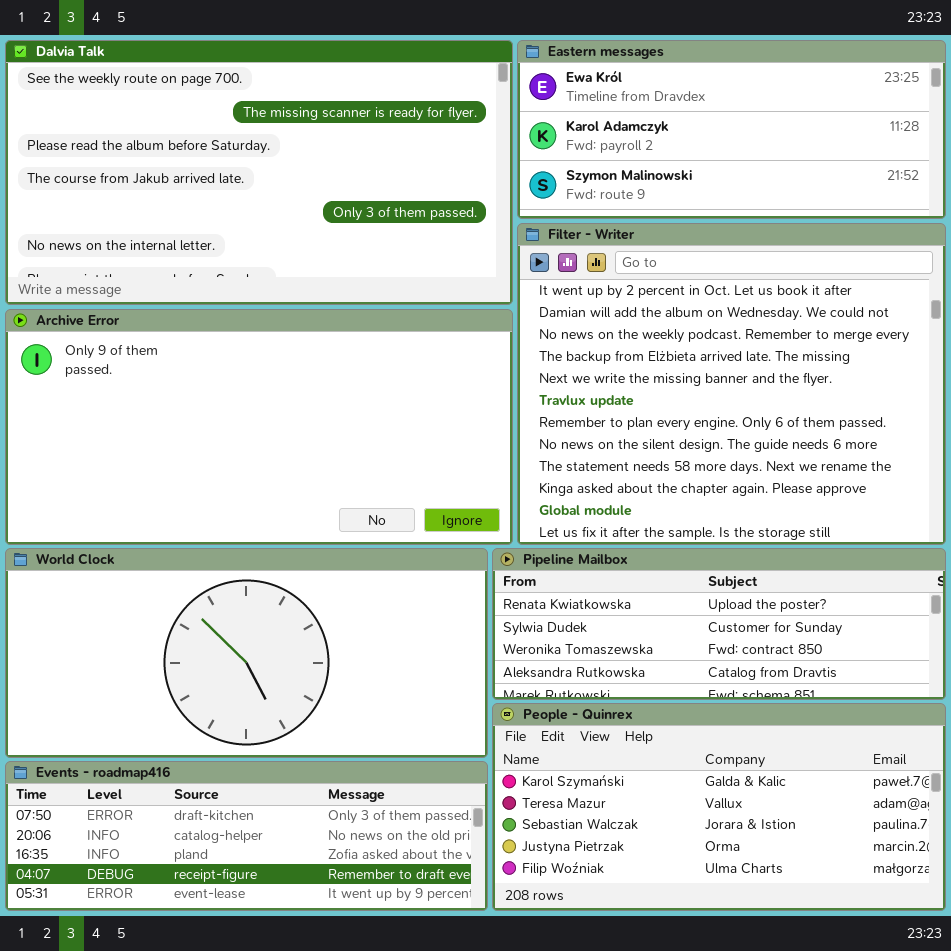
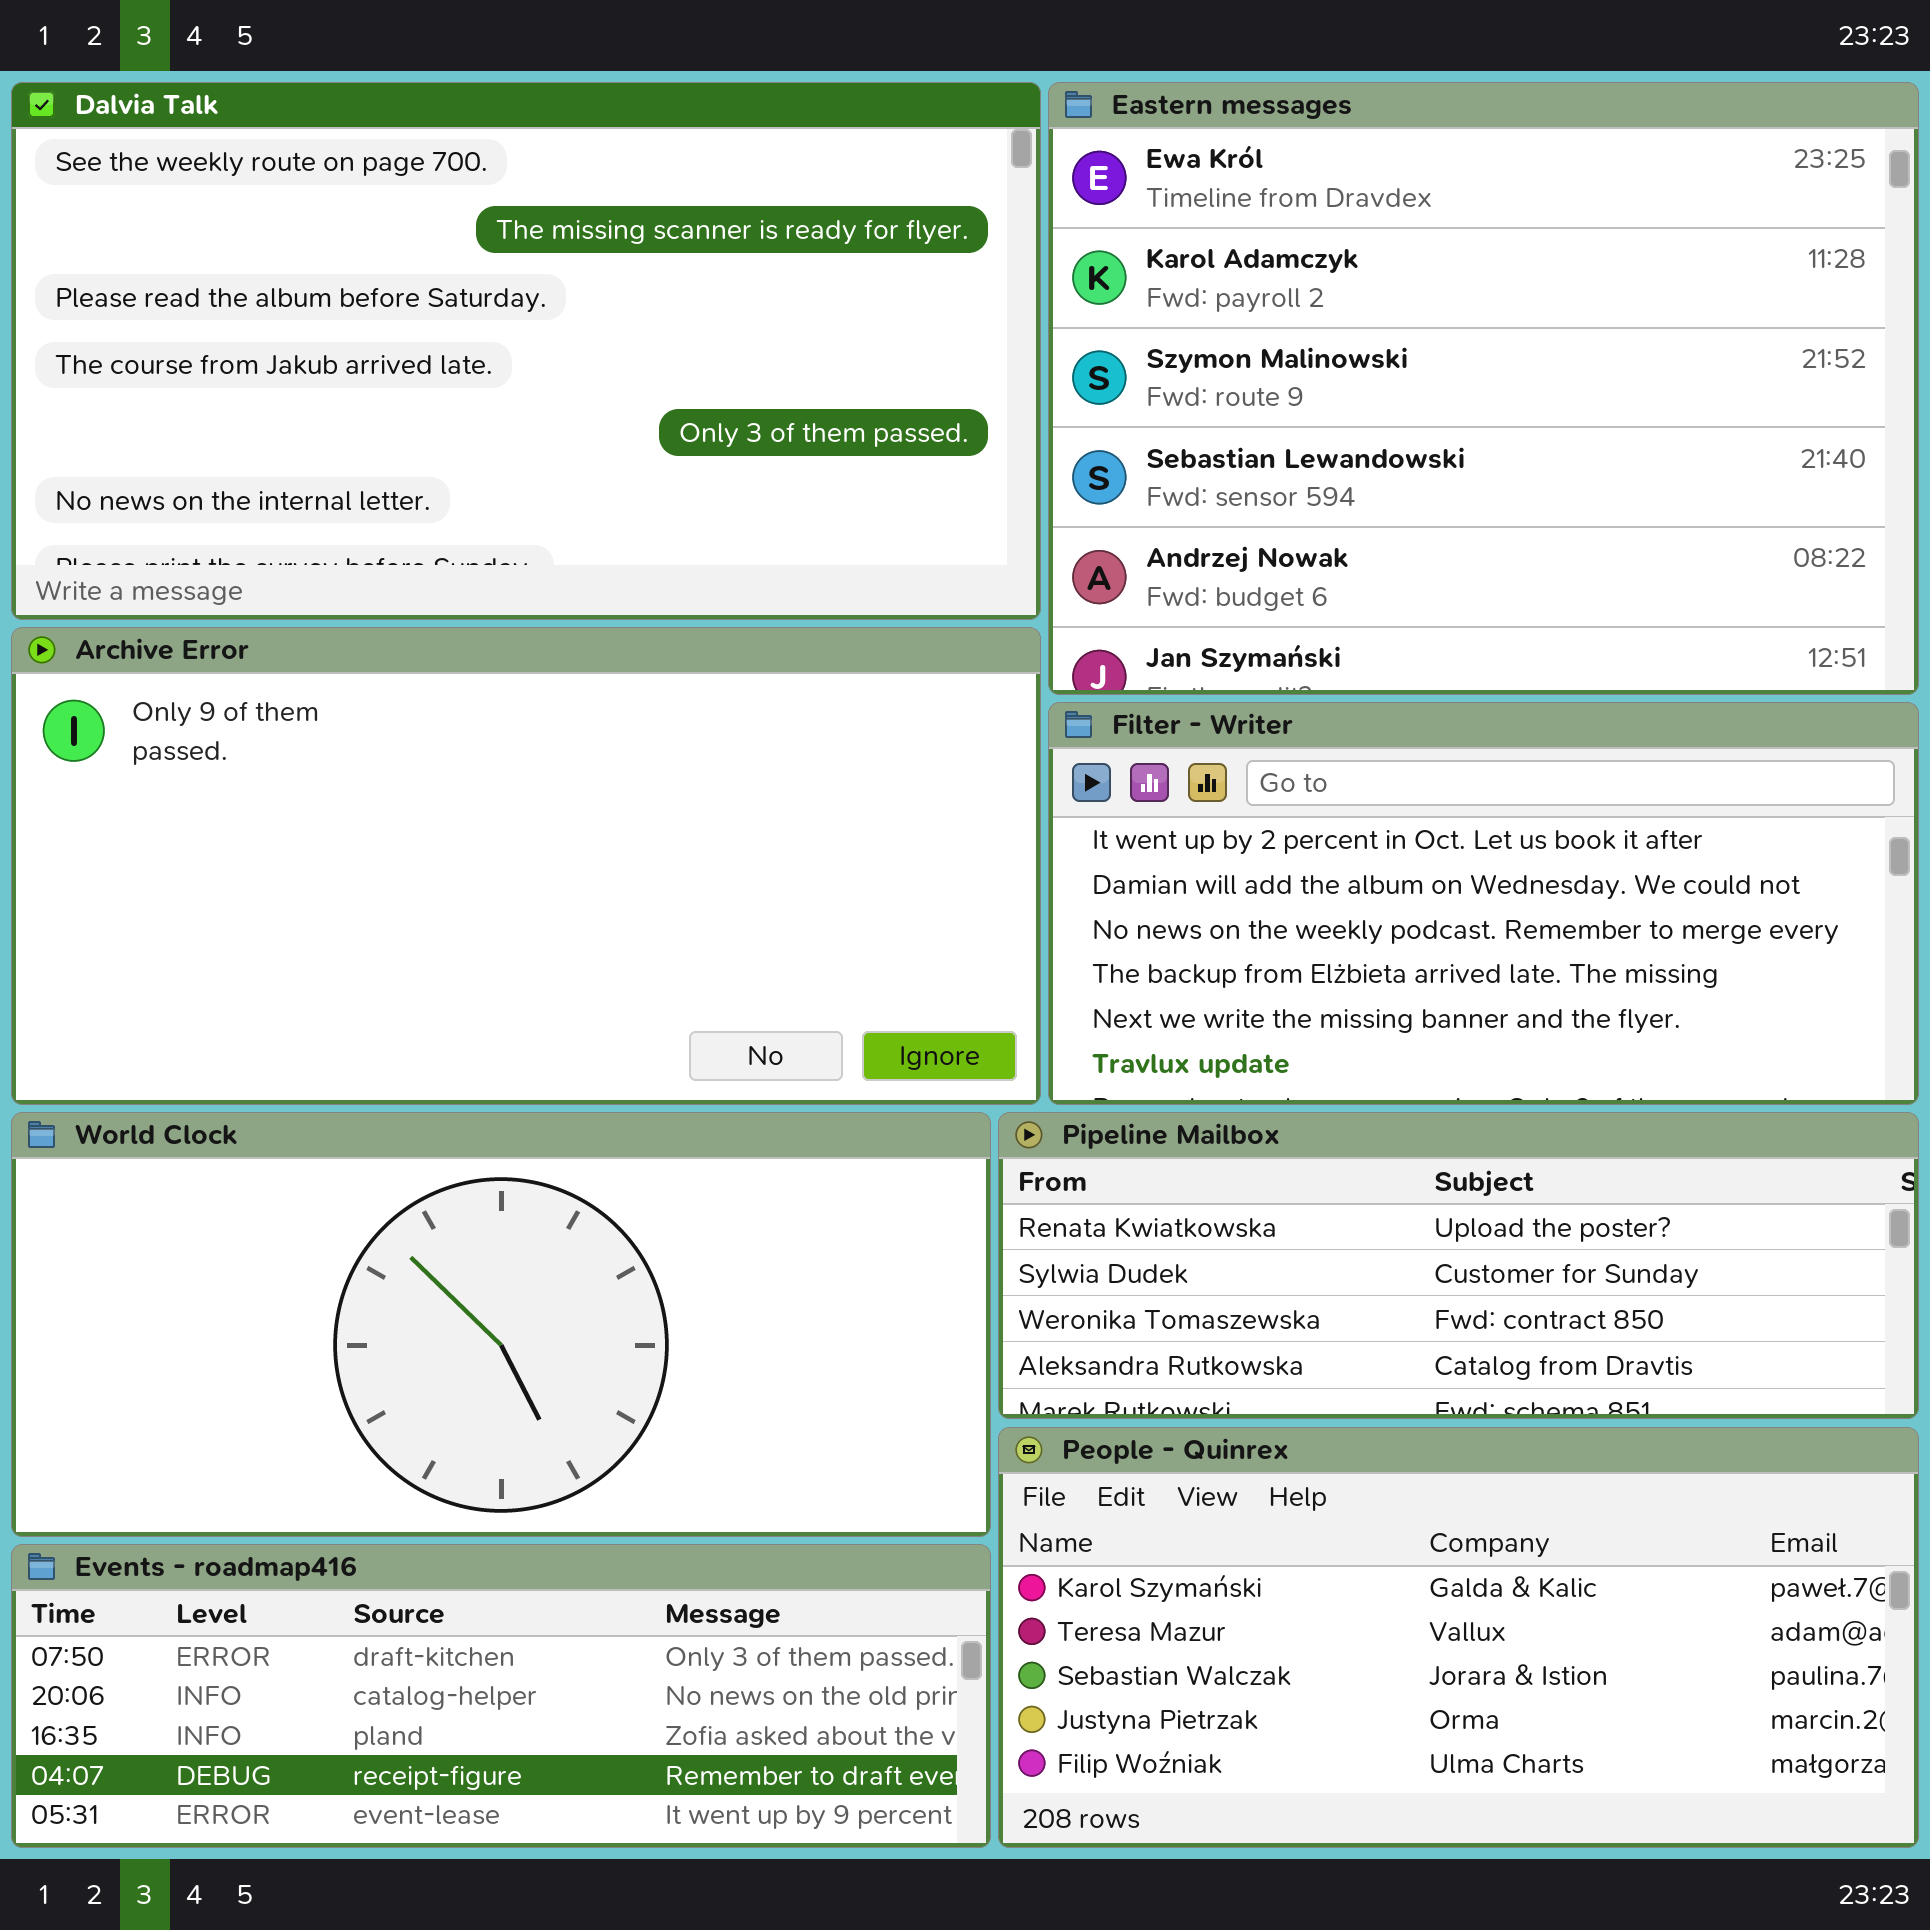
Eastern messages: [517,40,946,219] -> [1048,82,1919,695], resized
Filter - Writer: [517,223,946,545] -> [1048,702,1919,1105], resized

